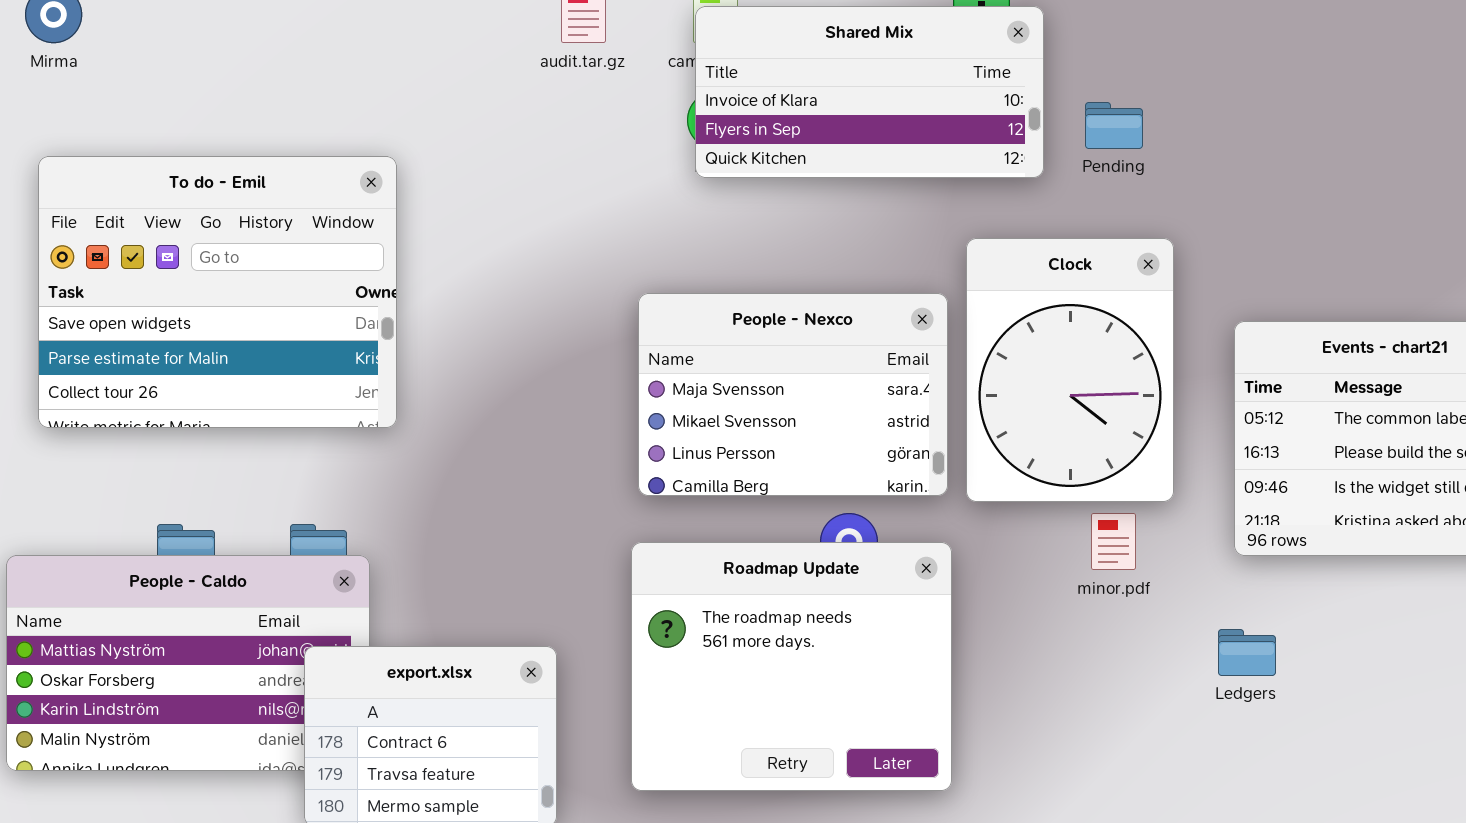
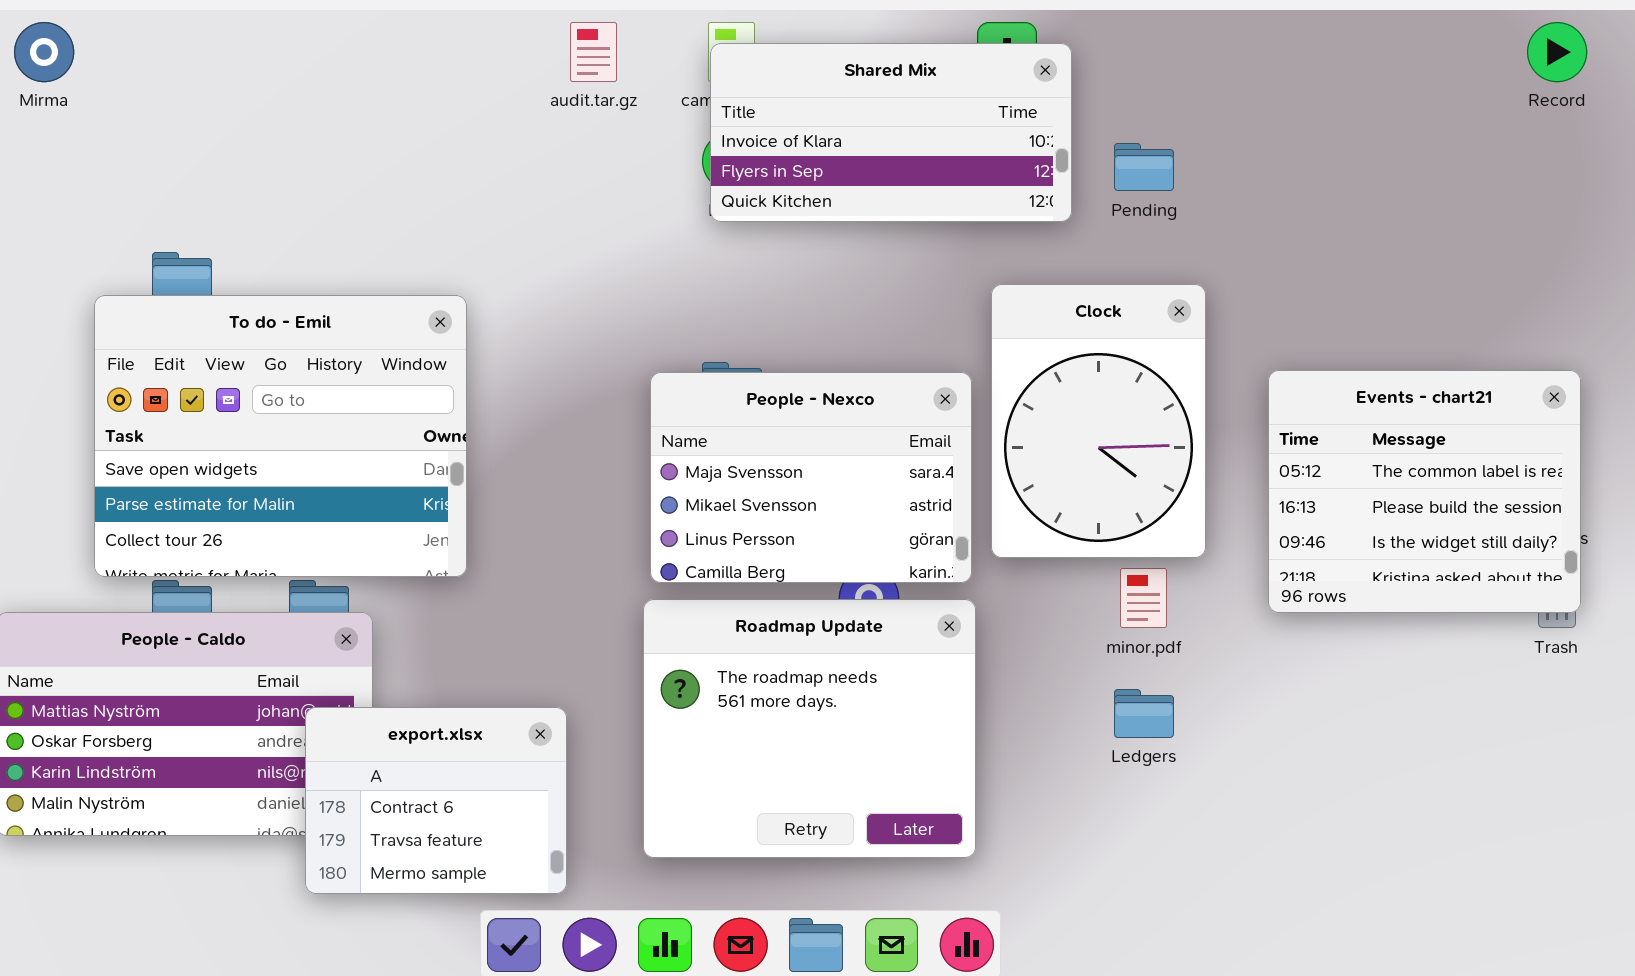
To do - Emil: [38,156,397,428] -> [94,295,467,577], moved
People - Nexco: [638,293,948,496] -> [650,372,972,583], moved
Ledgers: [1218,629,1276,676] -> [1114,689,1174,738], moved

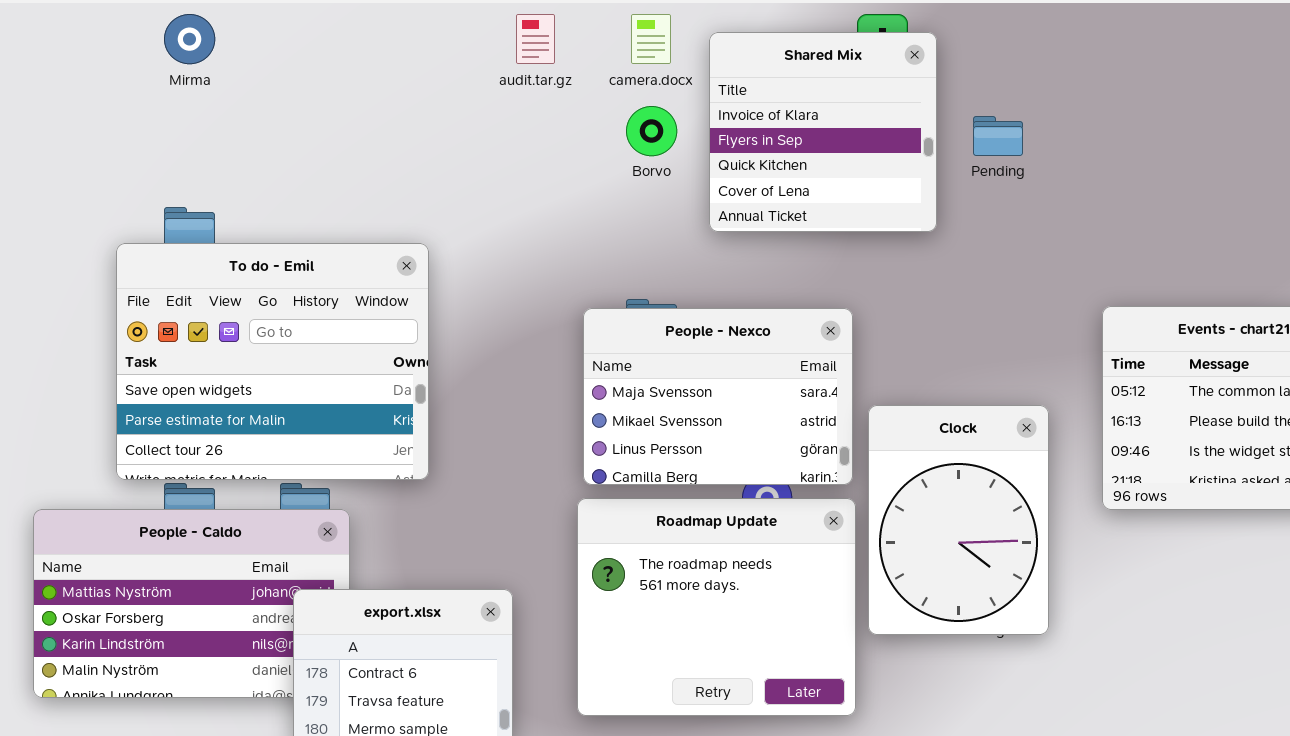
Mirma: [14,22,74,82] -> [164,14,215,64], moved
Shared Mix: [710,43,1072,222] -> [709,32,937,232], resized
Clock: [991,284,1206,558] -> [868,405,1049,635], moved

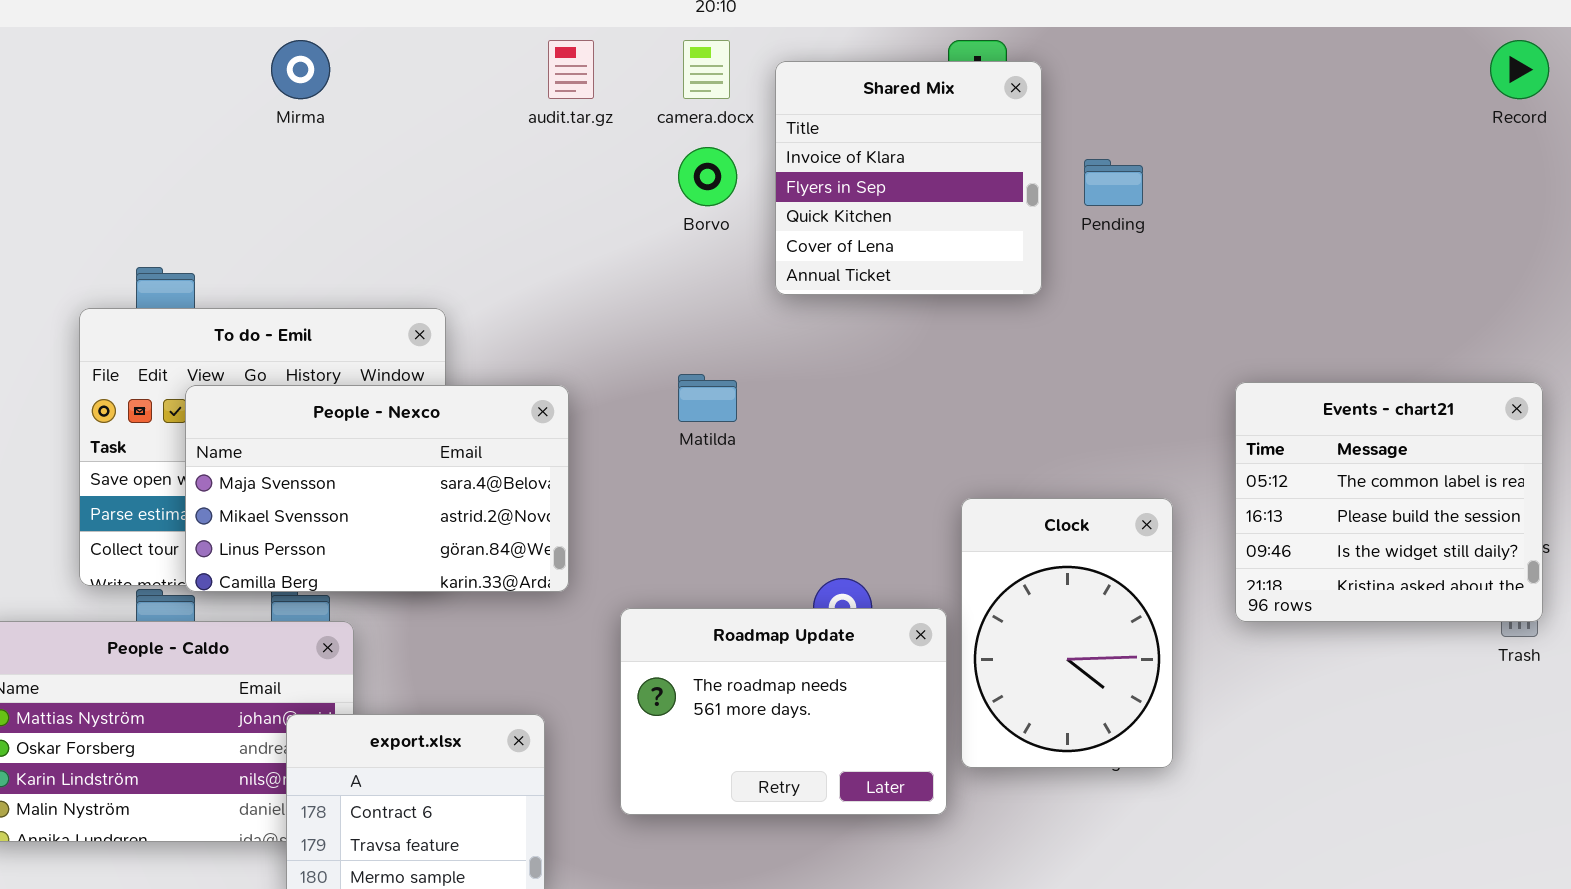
Mirma: [164,14,215,64] -> [271,40,330,99], moved
People - Nexco: [583,308,853,485] -> [185,385,569,592], moved, resized
Roadmap Update: [577,498,856,716] -> [620,608,947,815], resized

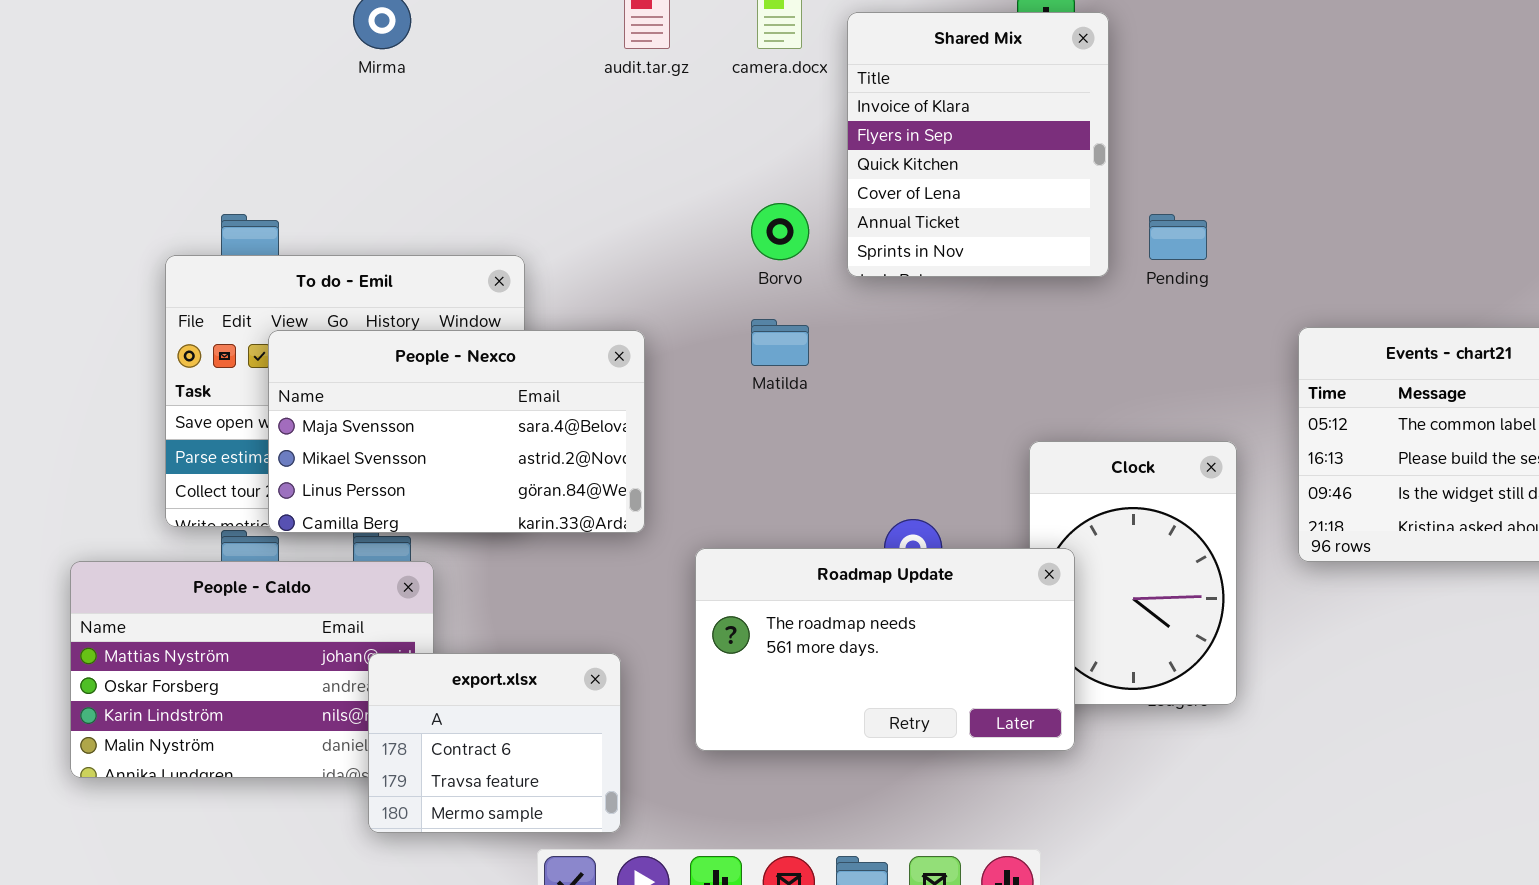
Shared Mix: [775,61,1042,295] -> [847,12,1109,277], resized
Borvo: [678,147,737,206] -> [751,203,809,260], moved
Pending: [1084,159,1143,206] -> [1149,214,1207,260], moved
Roadmap Update: [620,608,947,815] -> [695,548,1075,751], resized

